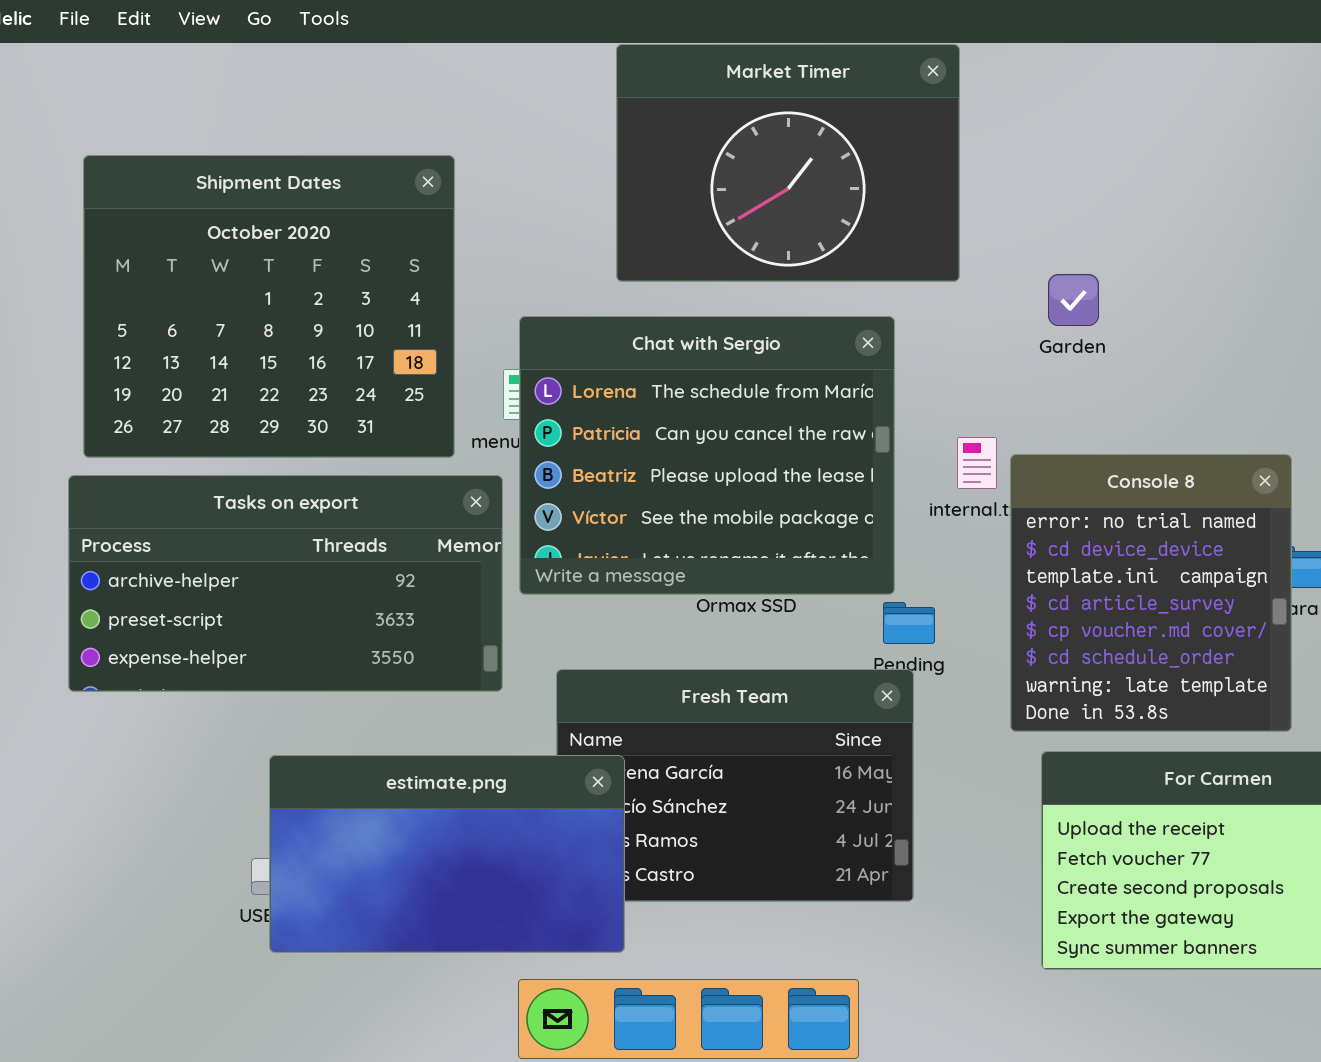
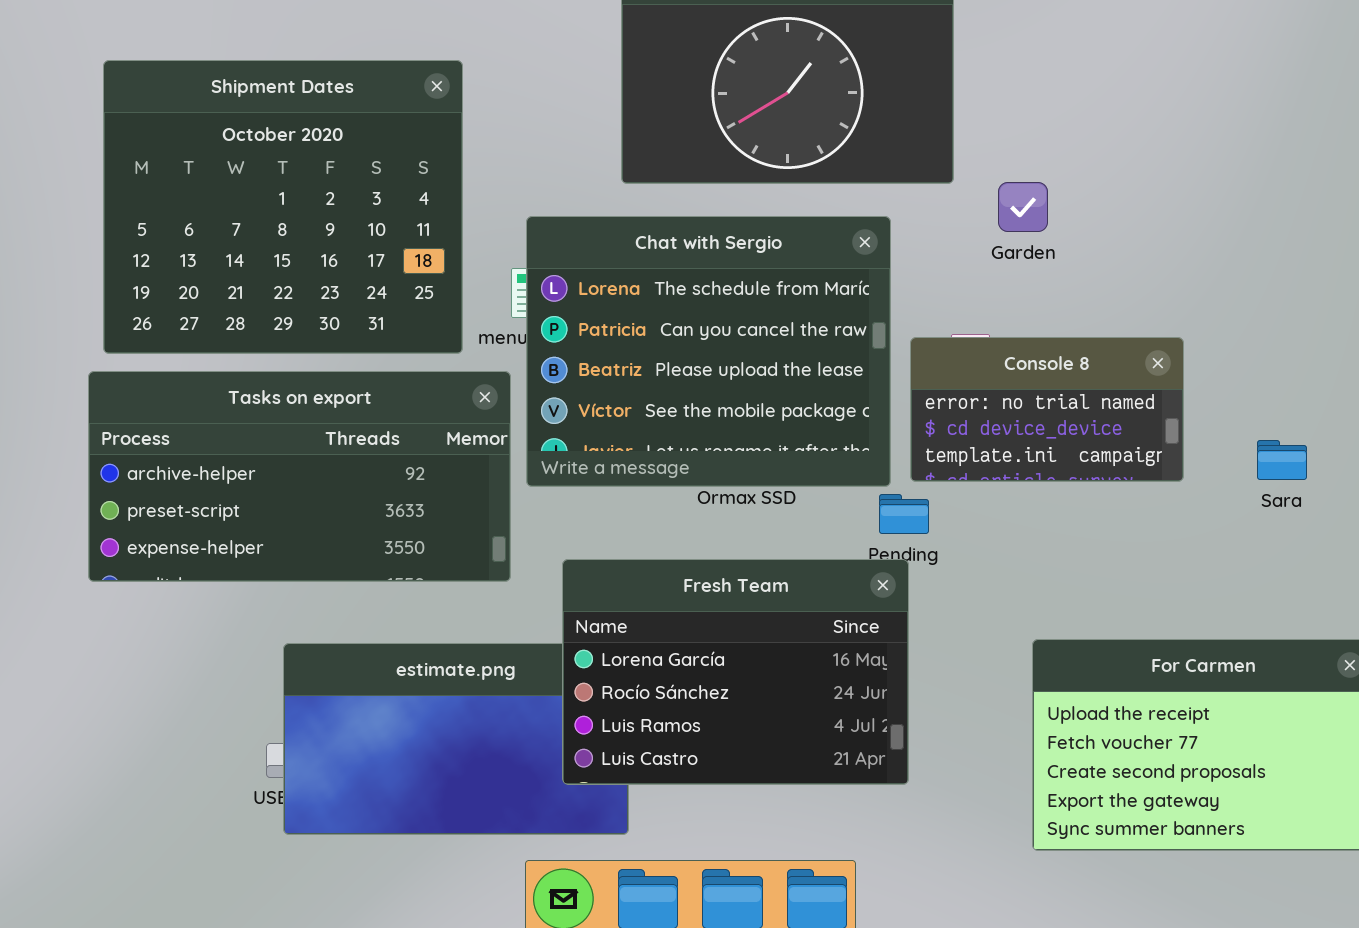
Garden: [1048,274,1099,326] -> [998,182,1048,232], moved
Console 8: [1010,454,1292,732] -> [910,337,1184,482], moved, resized
Fresh Team: [556,669,914,902] -> [562,559,909,785], raised

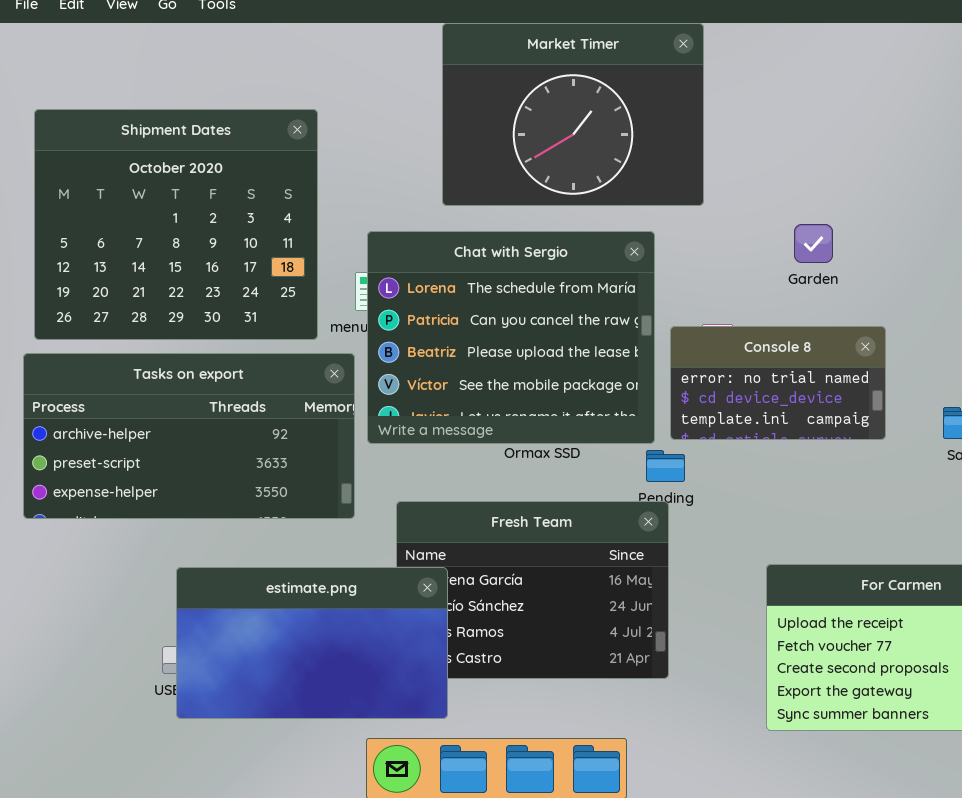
Garden: [998,182,1048,232] -> [794,224,833,263], moved
estimate.png: [283,643,629,835] -> [176,567,448,719], raised

